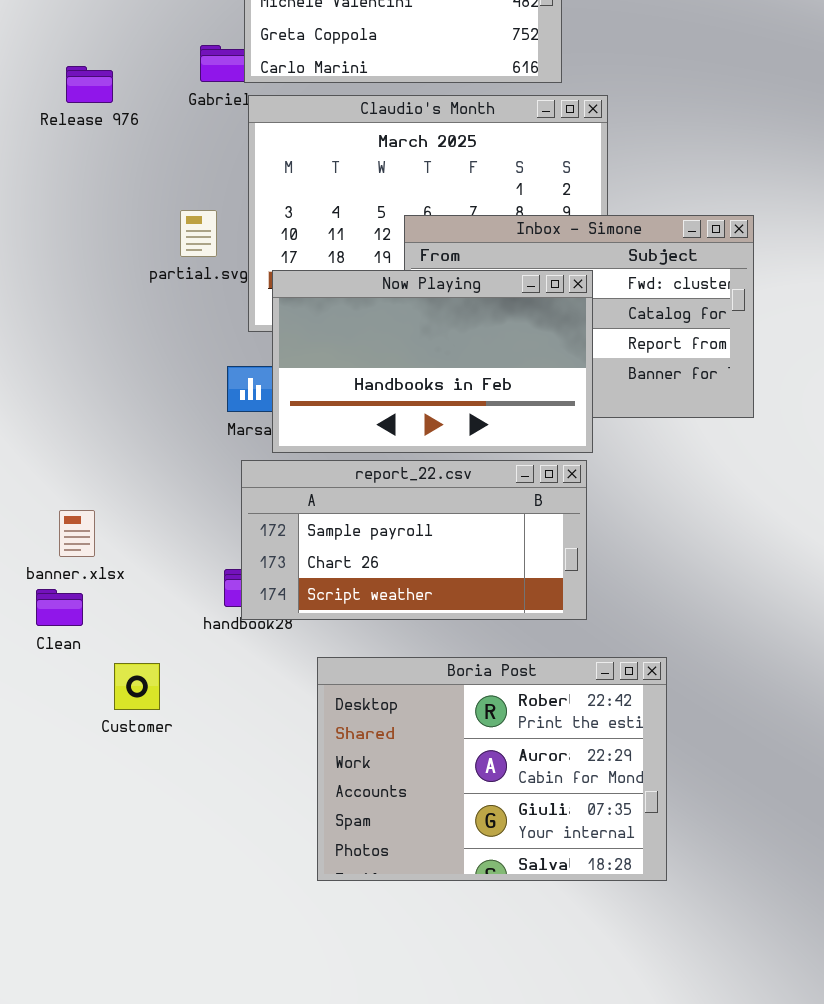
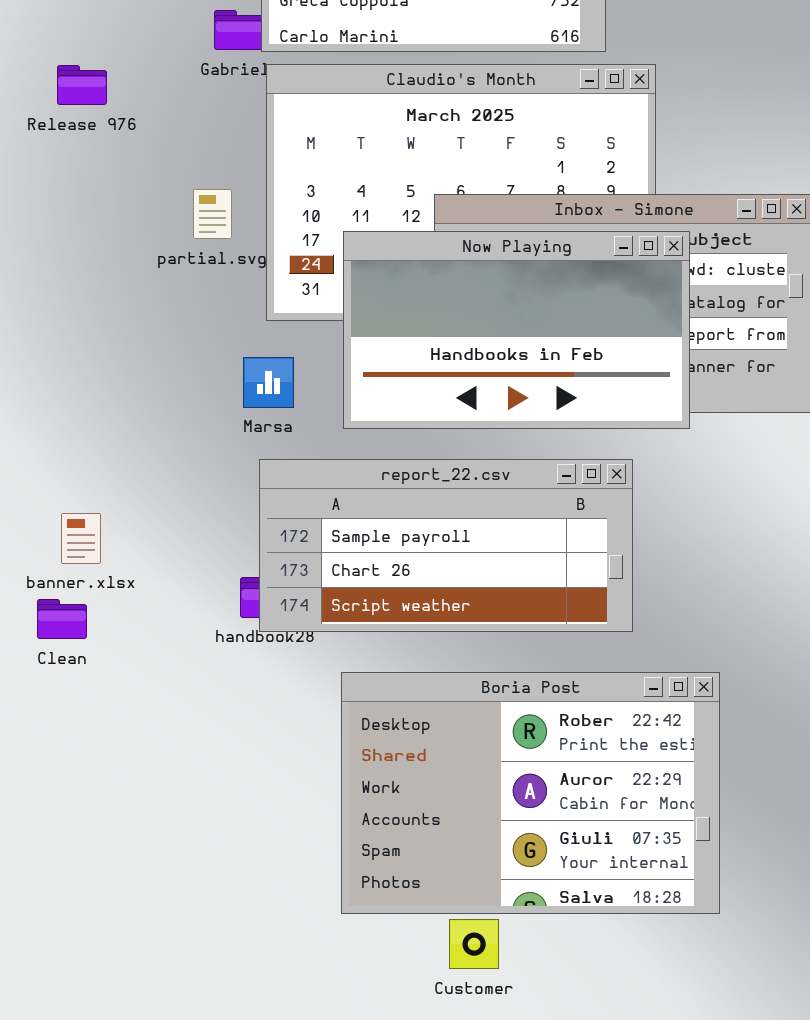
Release 976: [66,66,113,103] -> [57,65,107,105], moved
Now Playing: [272,270,593,453] -> [343,231,690,429], moved
Customer: [114,663,160,710] -> [449,919,499,969], moved

